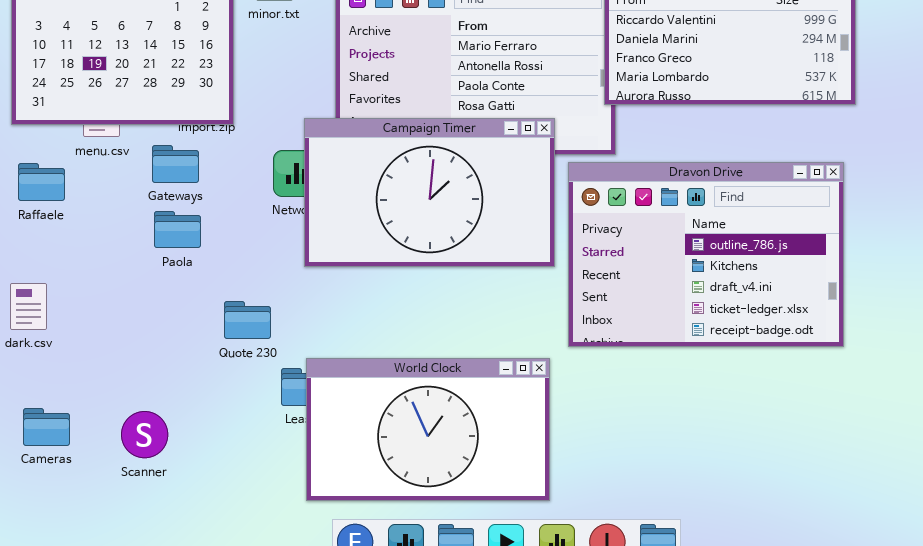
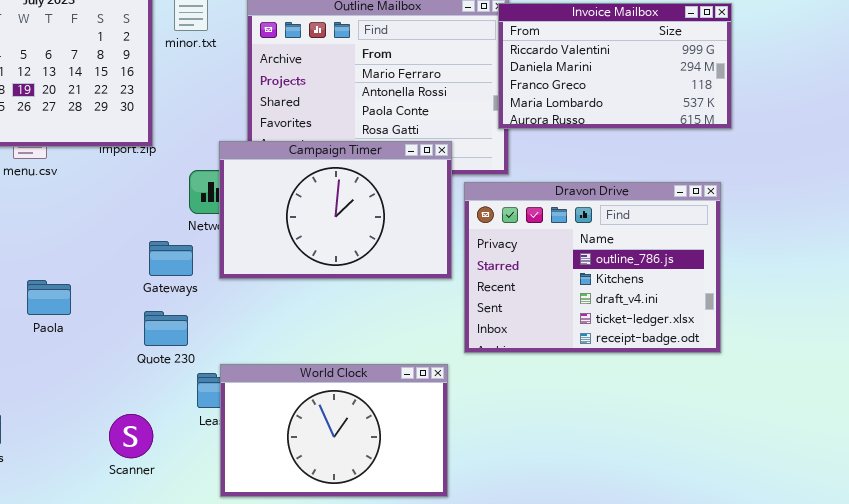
Gateways: [152,145,199,183] -> [149,241,193,276], moved
Paola: [154,211,201,248] -> [27,280,71,315], moved
Scanner: [121,411,168,458] -> [109,414,153,458], moved

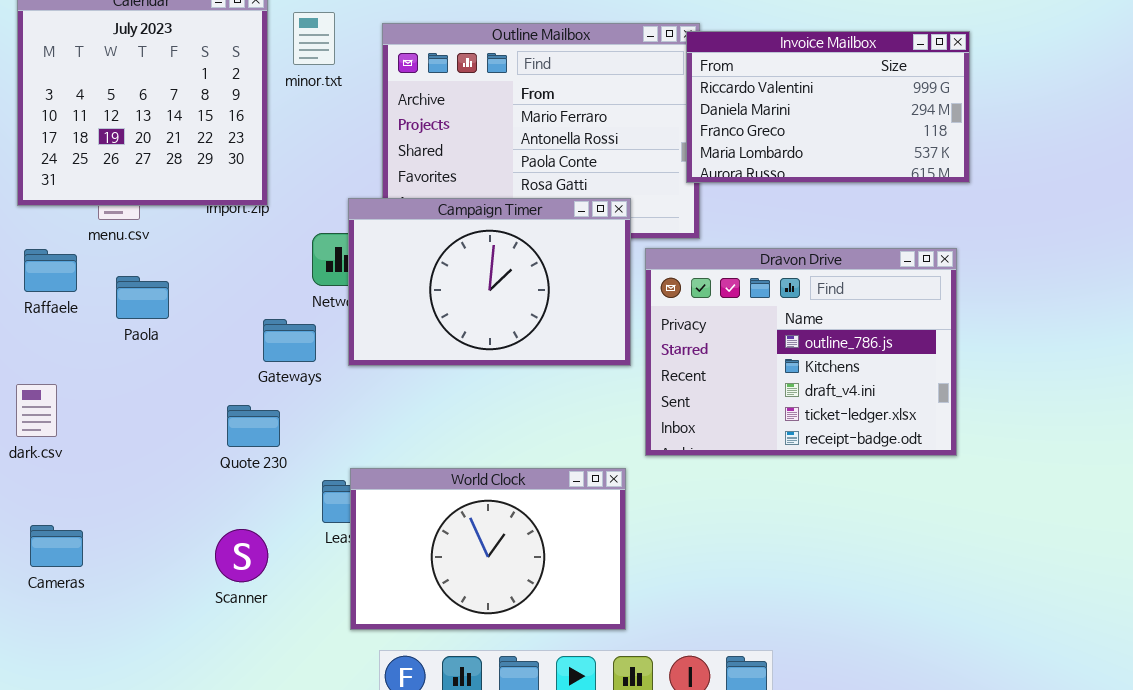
Paola: [27,280,71,315] -> [116,276,169,319], moved
Quote 230: [144,311,188,346] -> [227,405,280,447], moved

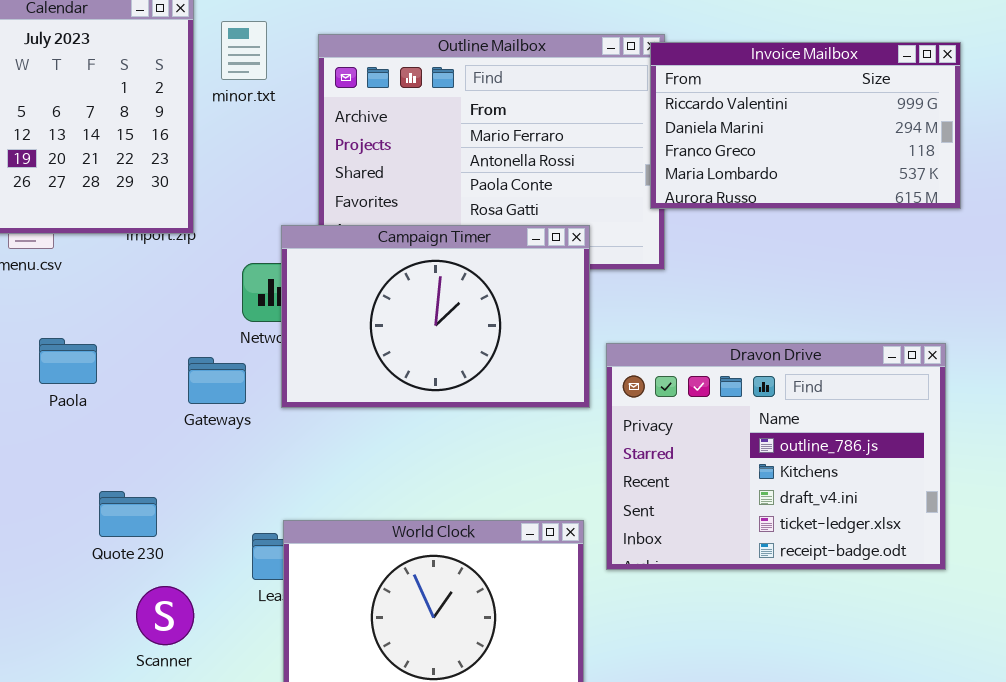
Dravon Drive: [645,248,957,456] -> [606,343,946,570], moved
Paola: [116,276,169,319] -> [39,338,97,384], moved
Quote 230: [227,405,280,447] -> [99,491,157,537], moved

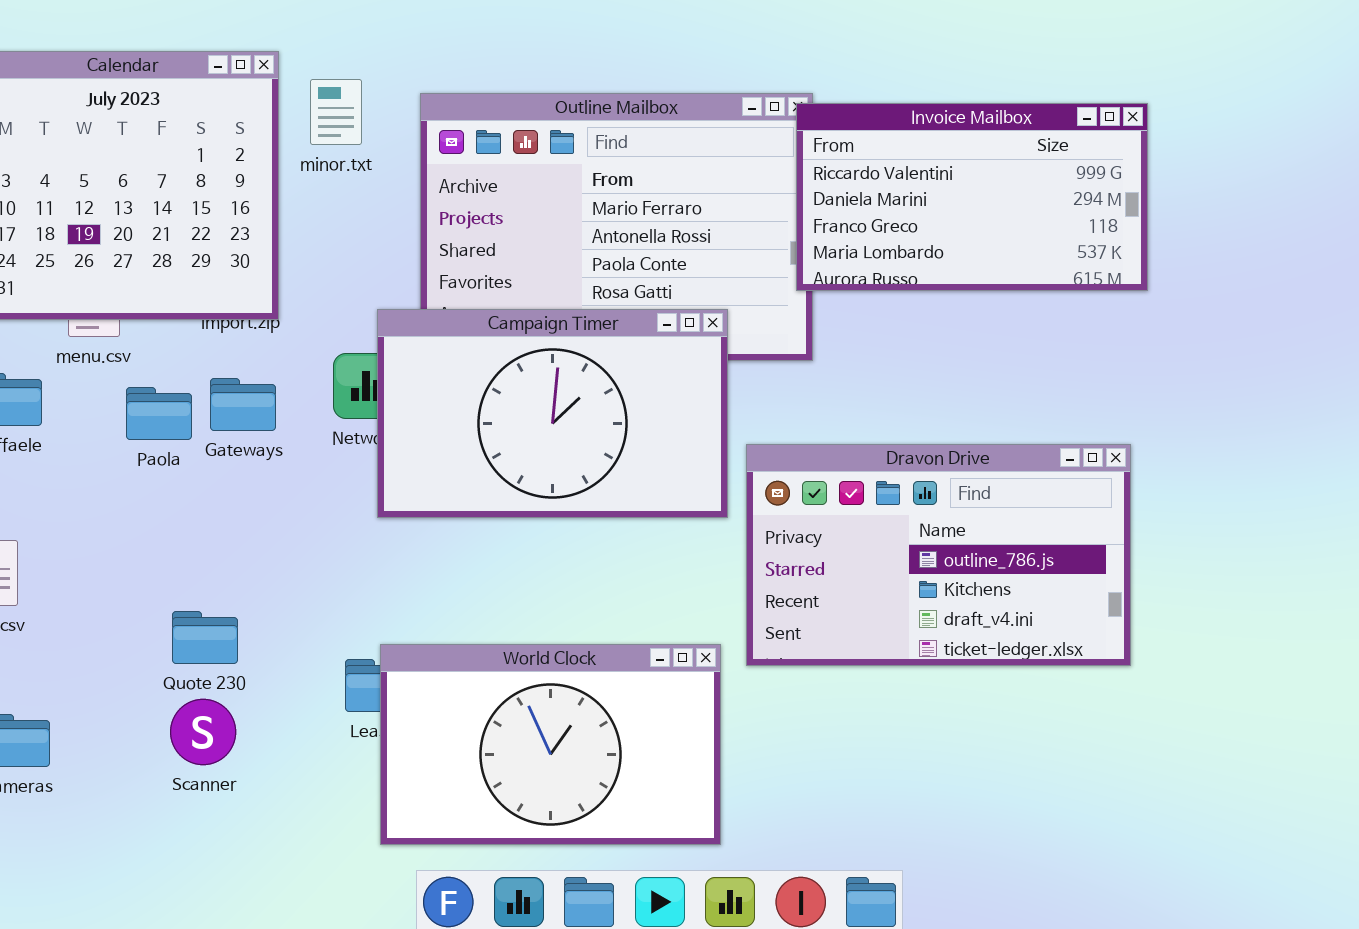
Paola: [39,338,97,384] -> [126,387,192,440], moved
Dravon Drive: [606,343,946,570] -> [746,444,1131,666], resized
Gateways: [188,357,246,404] -> [210,378,276,431], moved
Scanner: [136,586,194,645] -> [170,699,236,765], moved

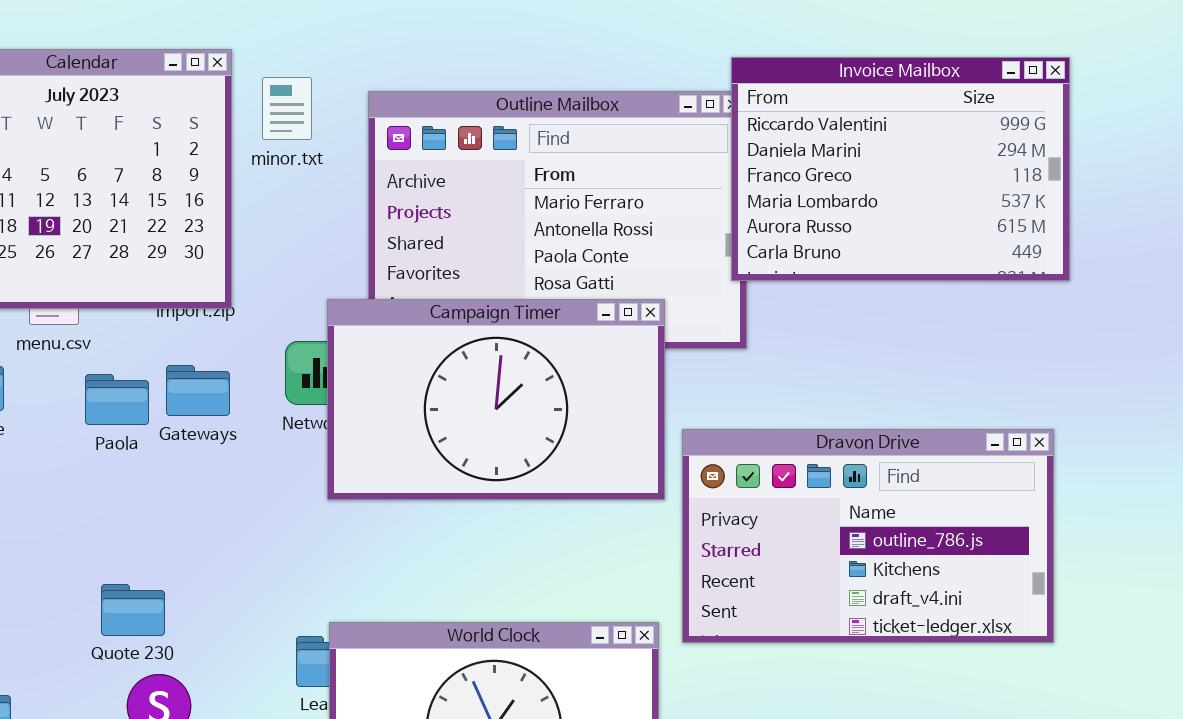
Invoice Mailbox: [796,103,1148,291] -> [731,57,1070,281], resized
Quote 230: [172,611,238,664] -> [101,584,165,636], moved

